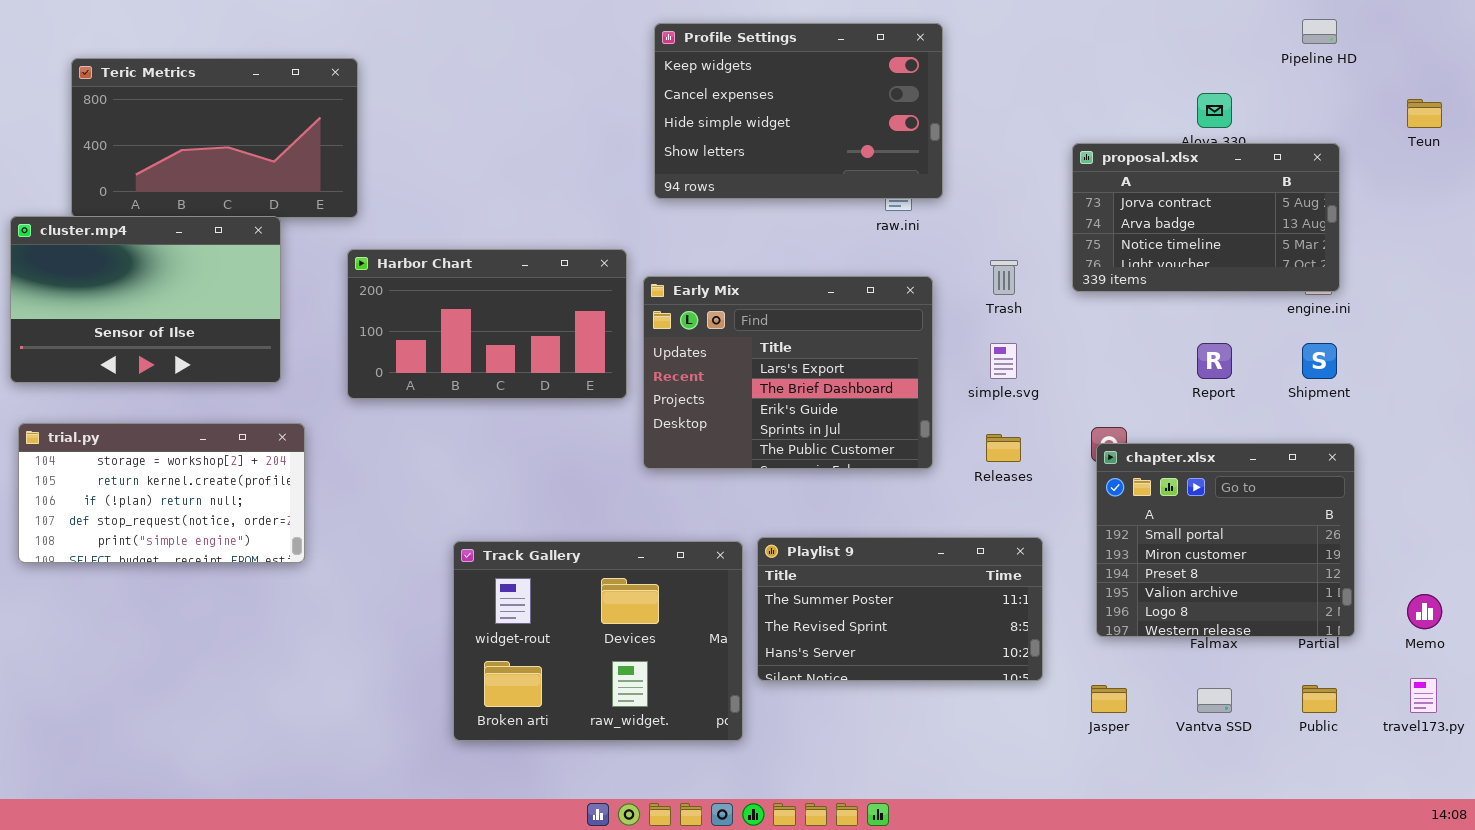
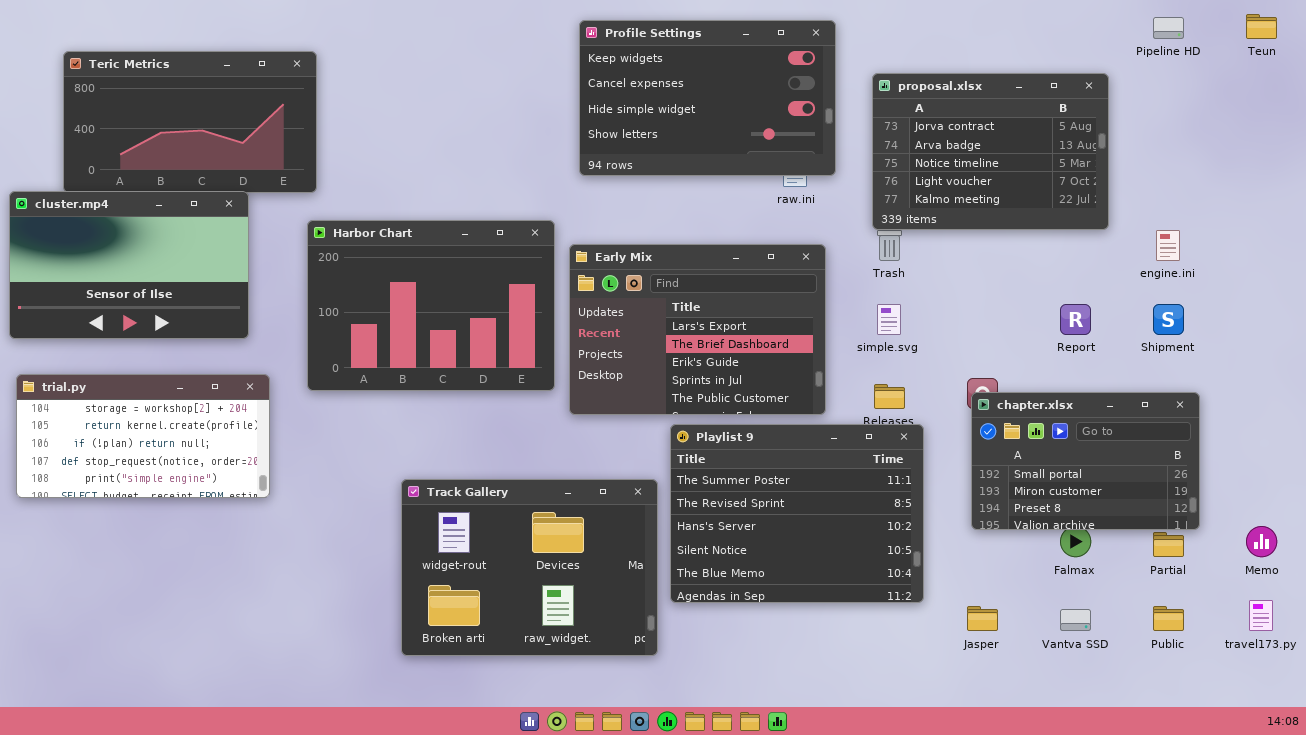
Teun: [1407,99,1442,128] -> [1246,14,1277,39], moved
proposal.xlsx: [1072,143,1340,292] -> [872,73,1109,230], moved, resized
Harbor Chart: [347,249,627,399] -> [307,220,555,391], resized
chapter.xlsx: [1096,443,1355,637] -> [971,392,1200,530], resized
Playlist 9: [757,537,1043,681] -> [670,424,924,603], resized

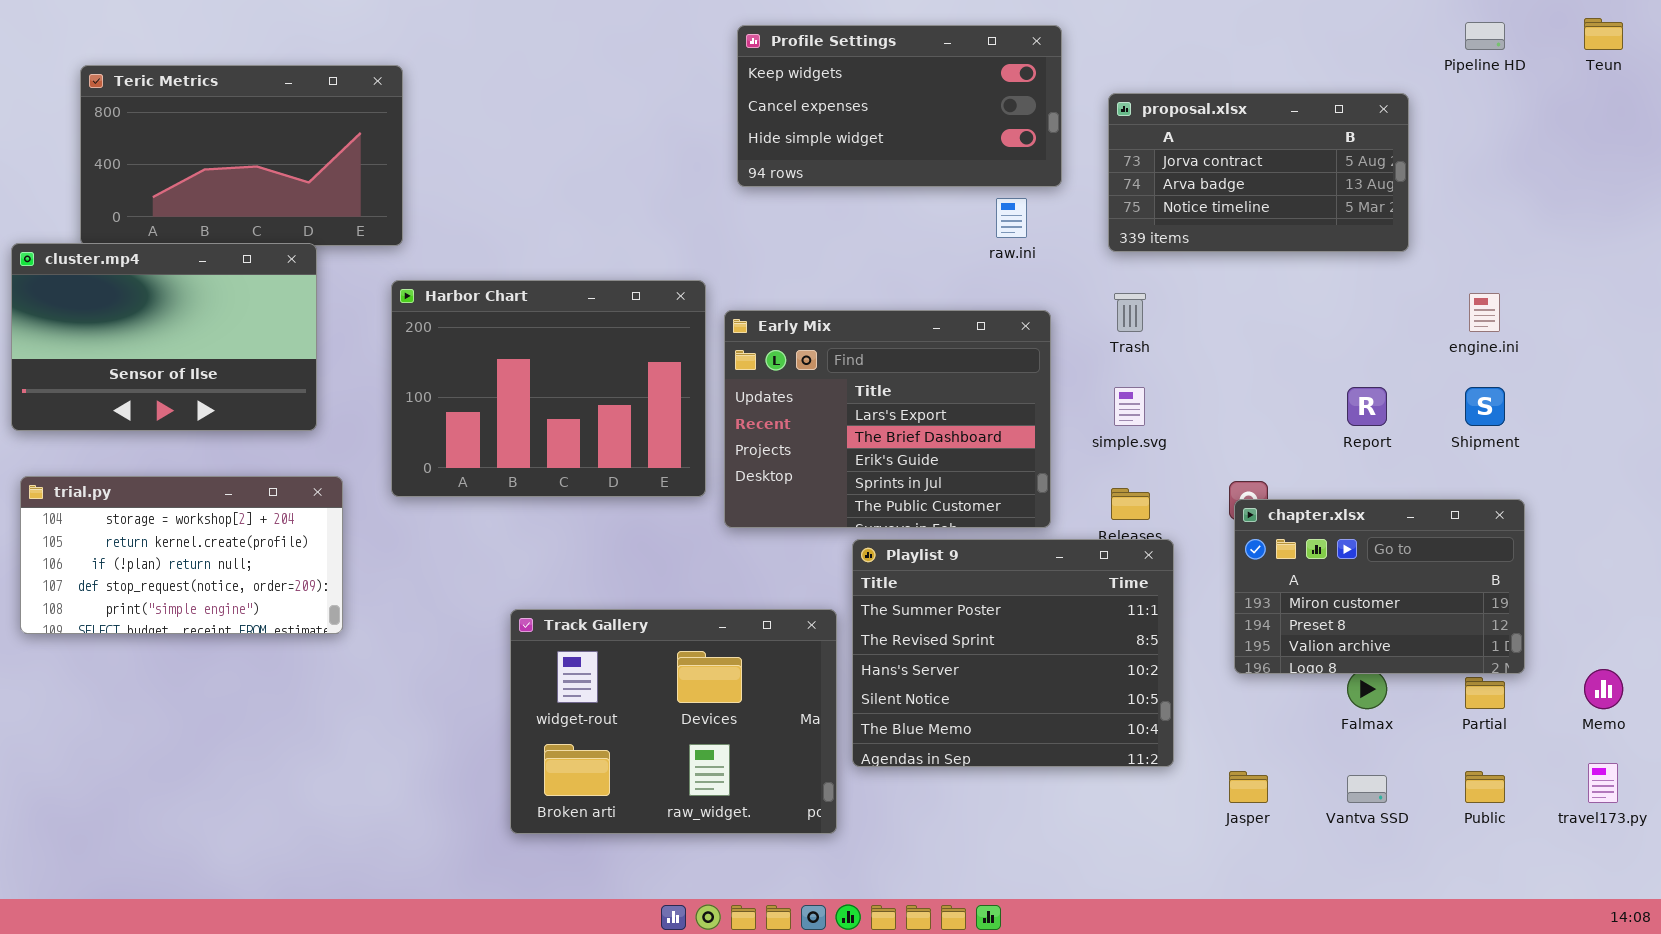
Profile Settings: [579,20,836,176] -> [737,25,1062,187], resized
proposal.xlsx: [872,73,1109,230] -> [1108,93,1409,252], resized
chapter.xlsx: [971,392,1200,530] -> [1234,499,1525,674], scrolled down 1 row

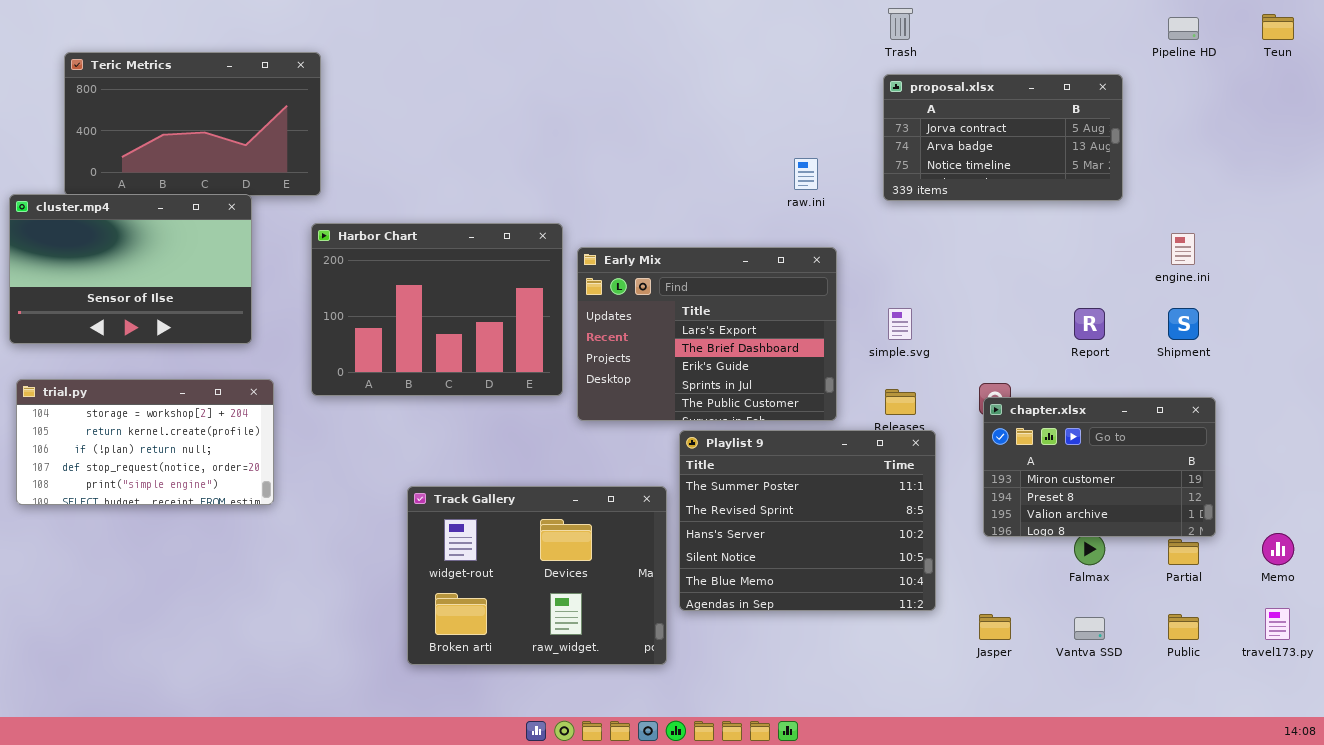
Profile Settings: [737,25,1062,187] -> none, closed
Trash: [1114,293,1146,332] -> [888,8,913,40], moved

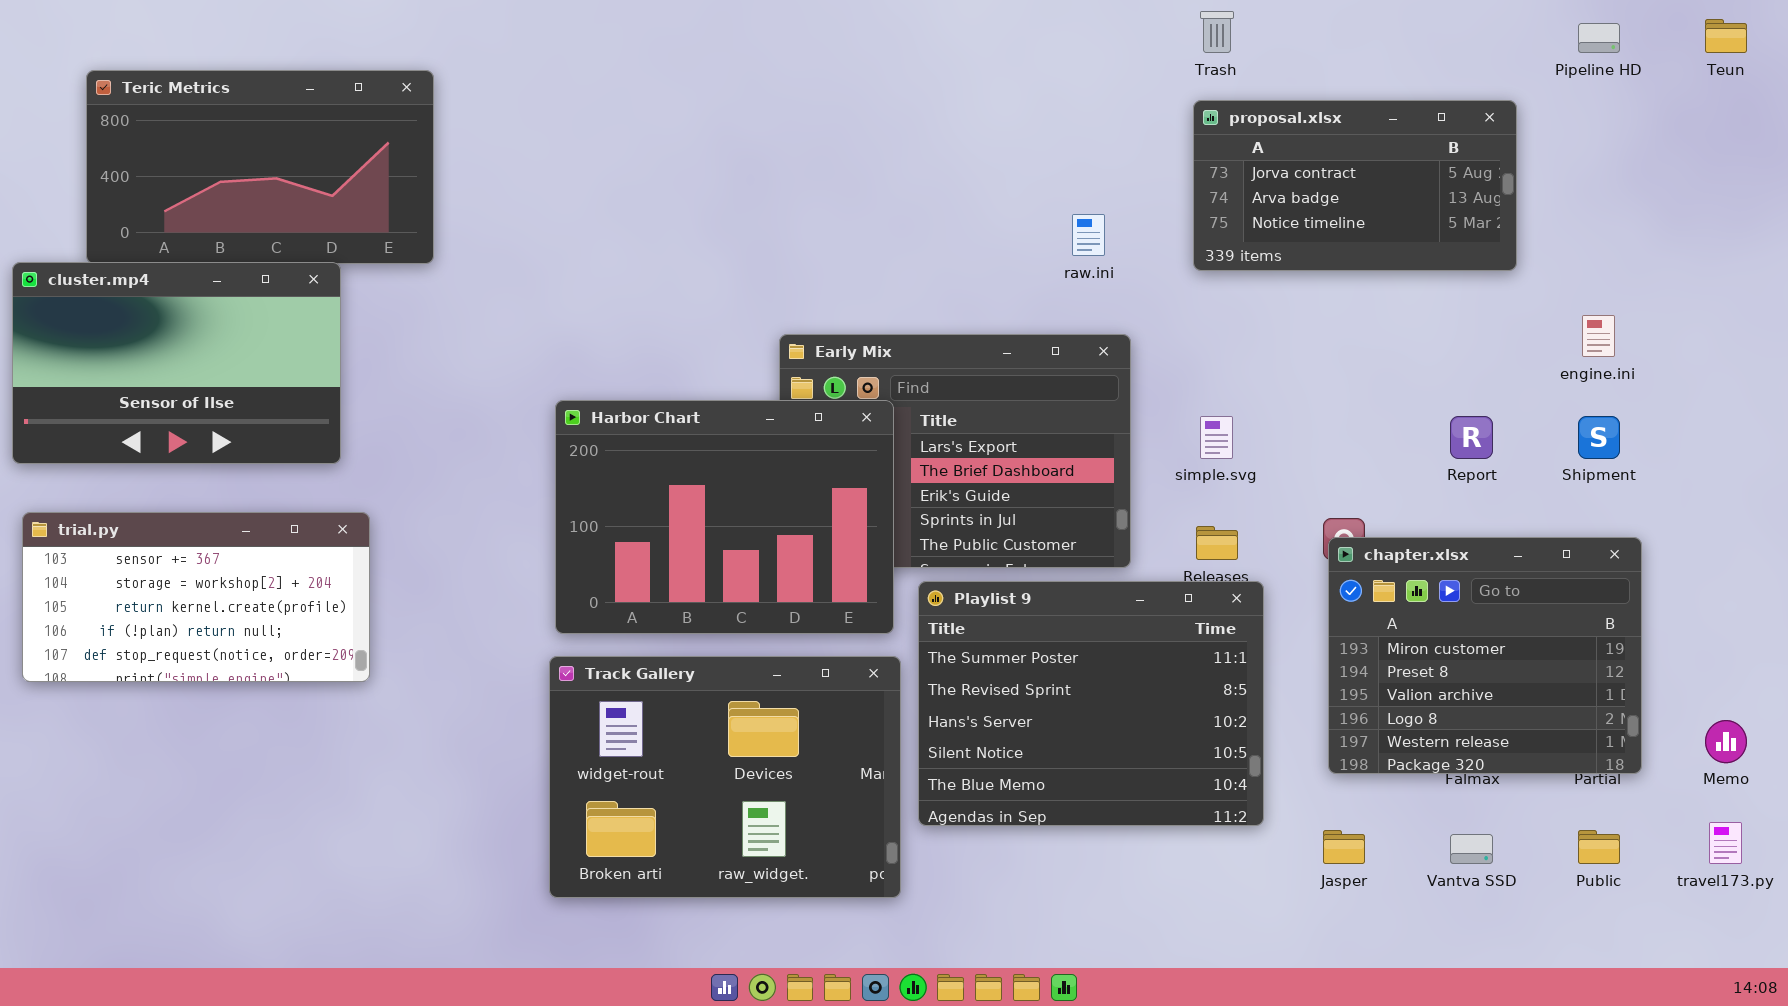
Harbor Chart: [311,223,563,396] -> [555,400,894,634], moved
trial.py: [16,379,274,505] -> [22,512,370,682], scrolled up 1 row
chapter.xlsx: [983,397,1216,537] -> [1328,537,1642,774], resized

